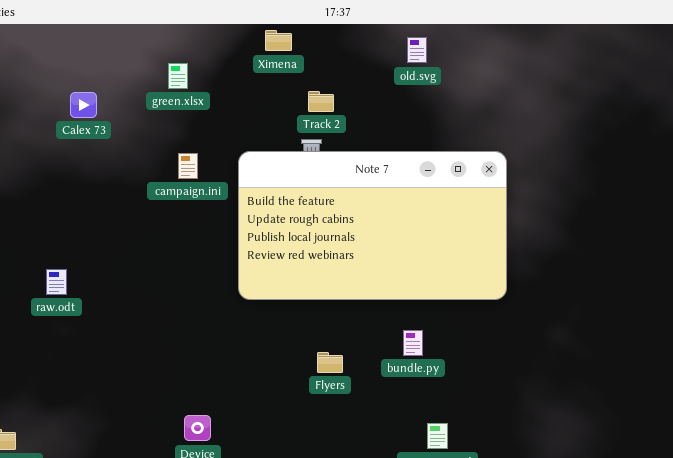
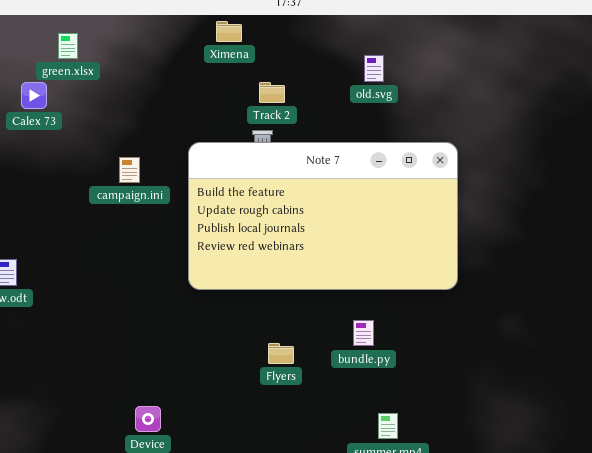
old.svg: [407,37,427,63] -> [364,55,384,82], moved
green.xlsx: [168,63,188,89] -> [58,33,78,59], moved
campaign.ini: [178,153,198,179] -> [119,157,140,183], moved

